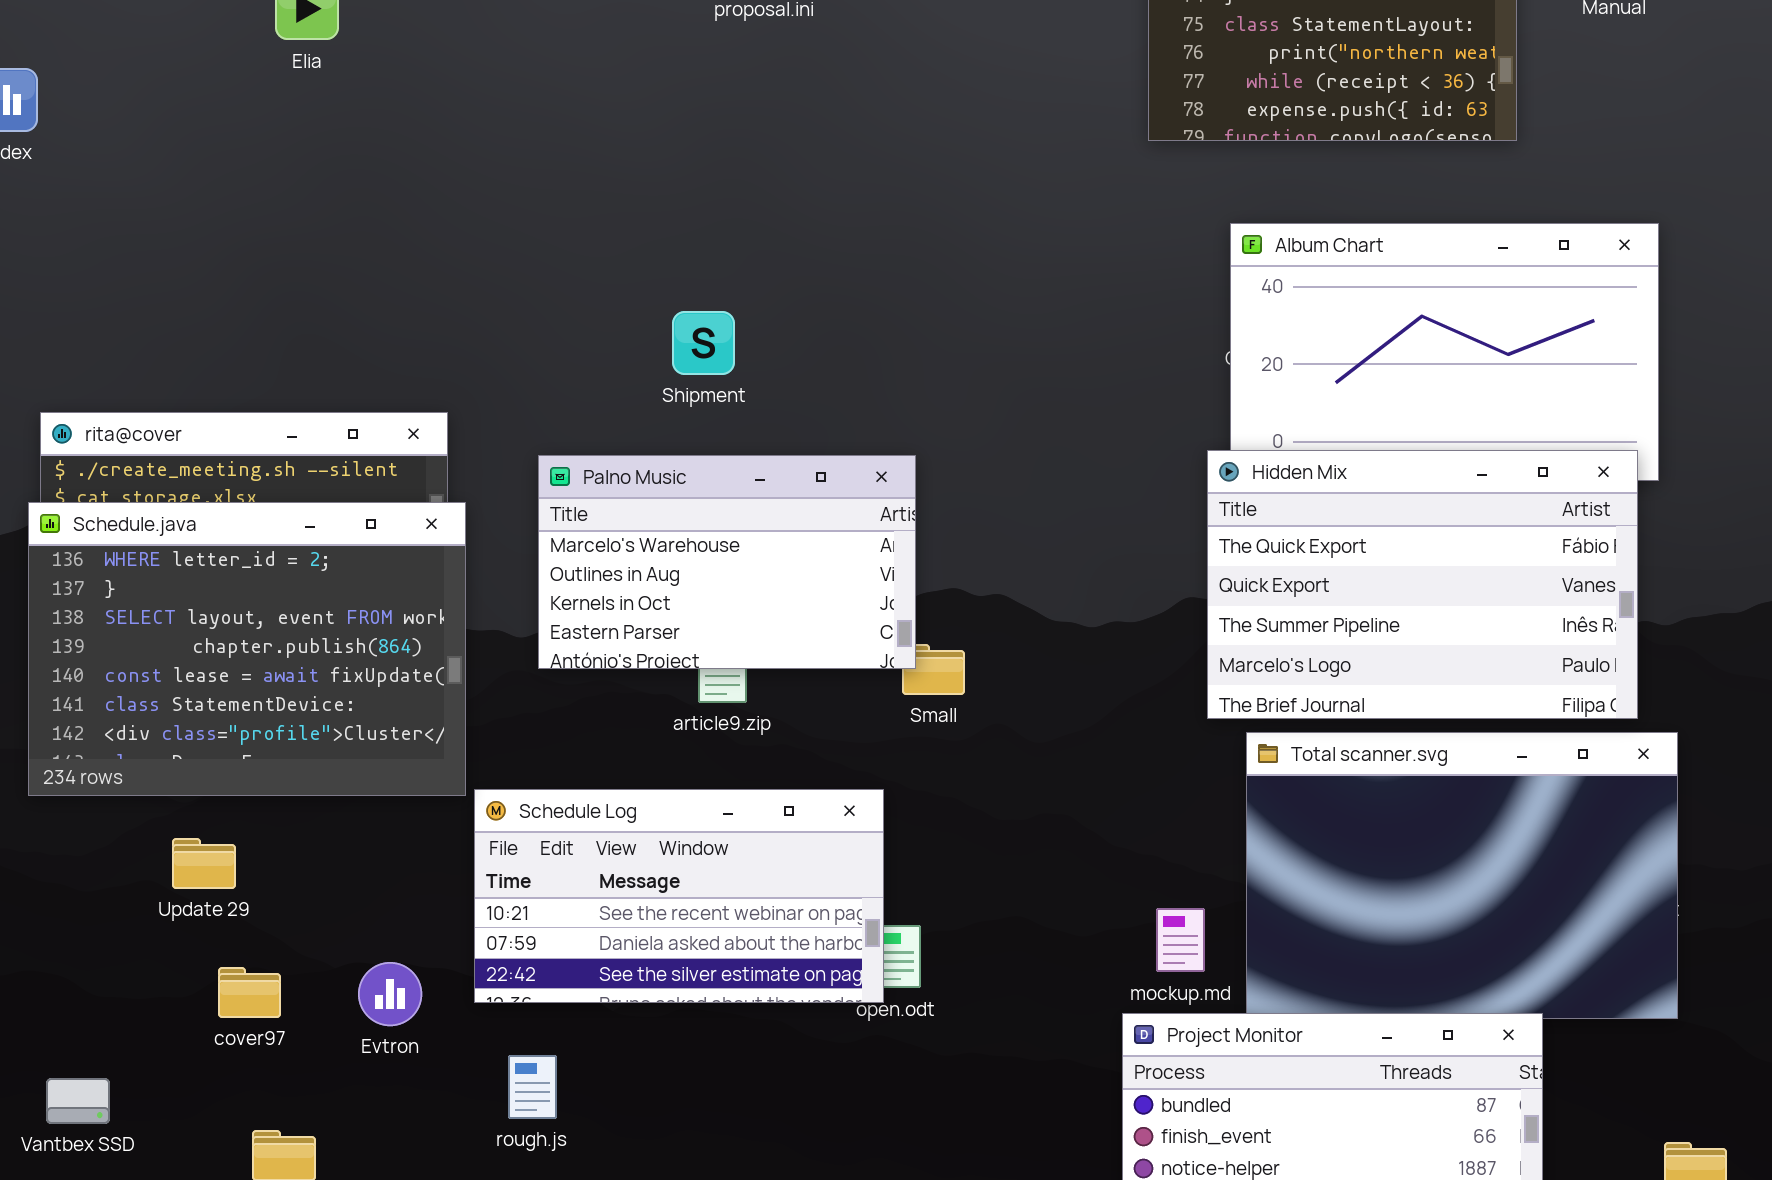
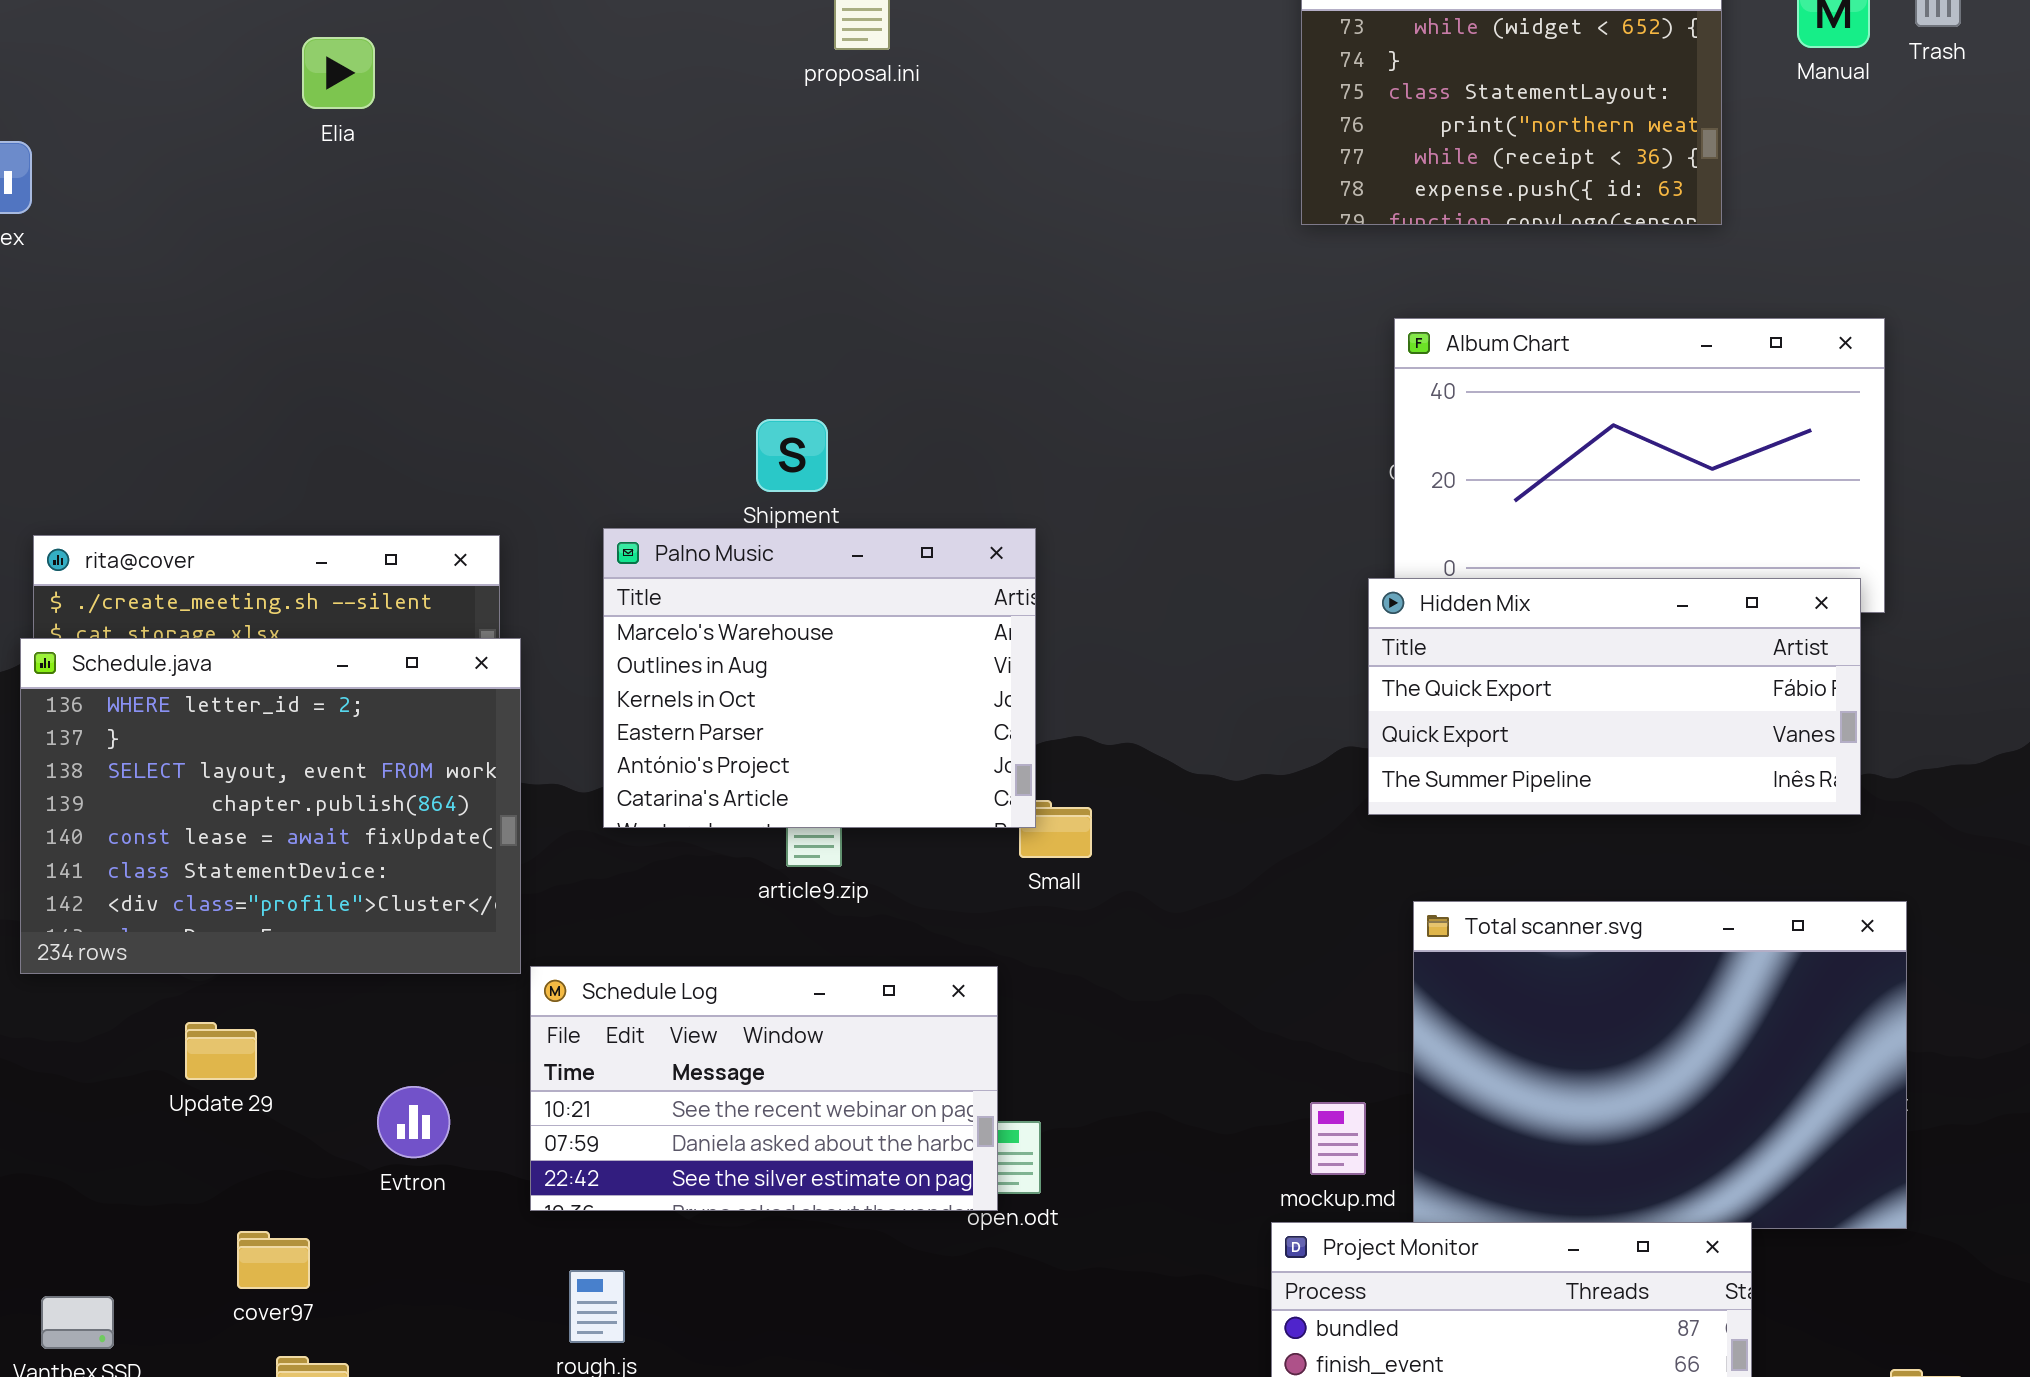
Hidden Mix: [1207,450,1638,719] -> [1368,578,1861,815], resized
Palno Music: [538,455,916,669] -> [603,528,1036,828], resized
Evtron: [358,962,422,1026] -> [377,1086,450,1158], moved
cover97: [218,967,281,1018] -> [237,1231,310,1289], moved

